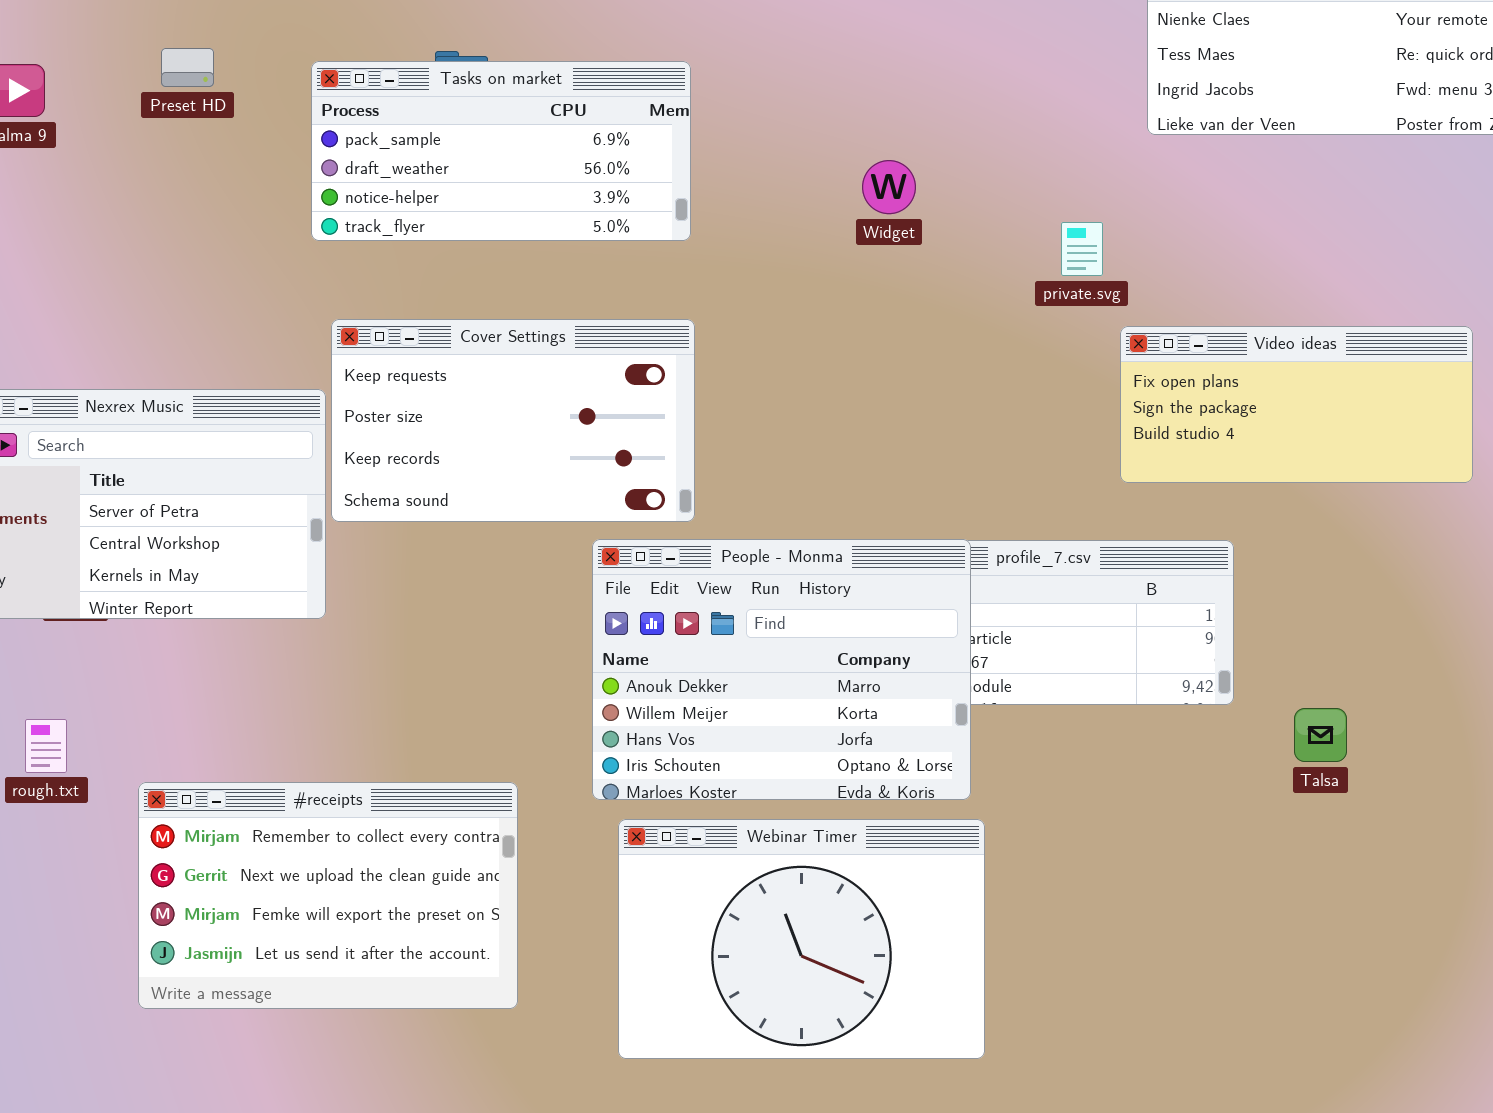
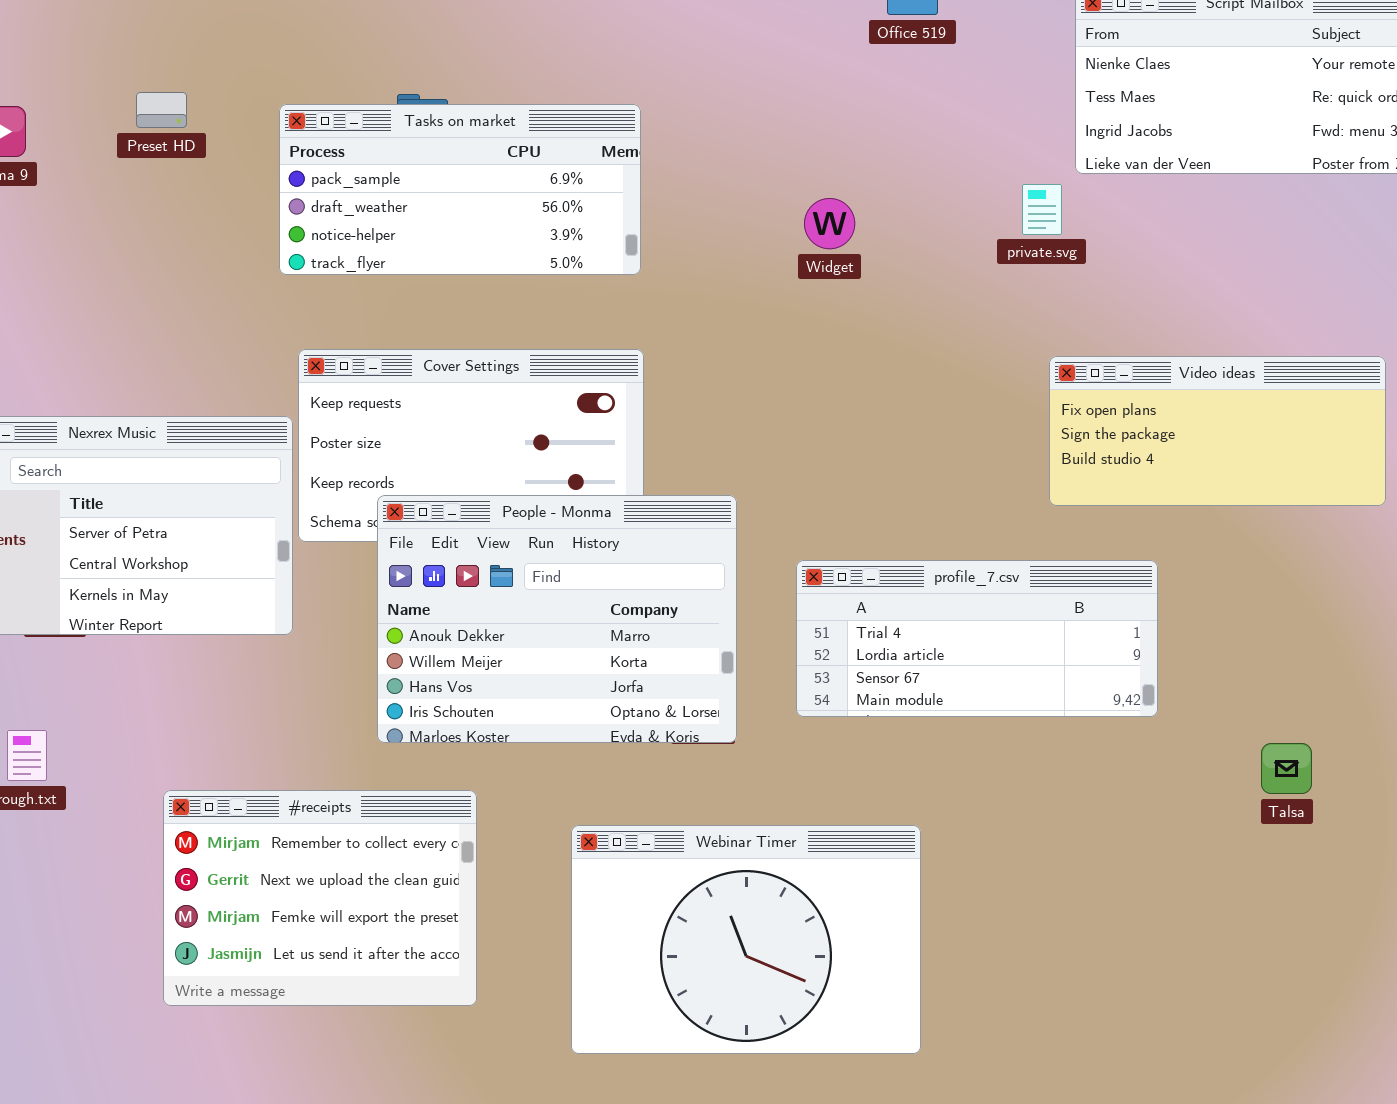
private.svg: [1061,222,1103,276] -> [1022,184,1062,235], moved
People - Monma: [592,539,971,800] -> [377,495,737,743], moved
Talsa: [1294,708,1347,762] -> [1261,743,1312,794], moved
#receipts: [138,782,518,1009] -> [163,790,477,1006], resized

